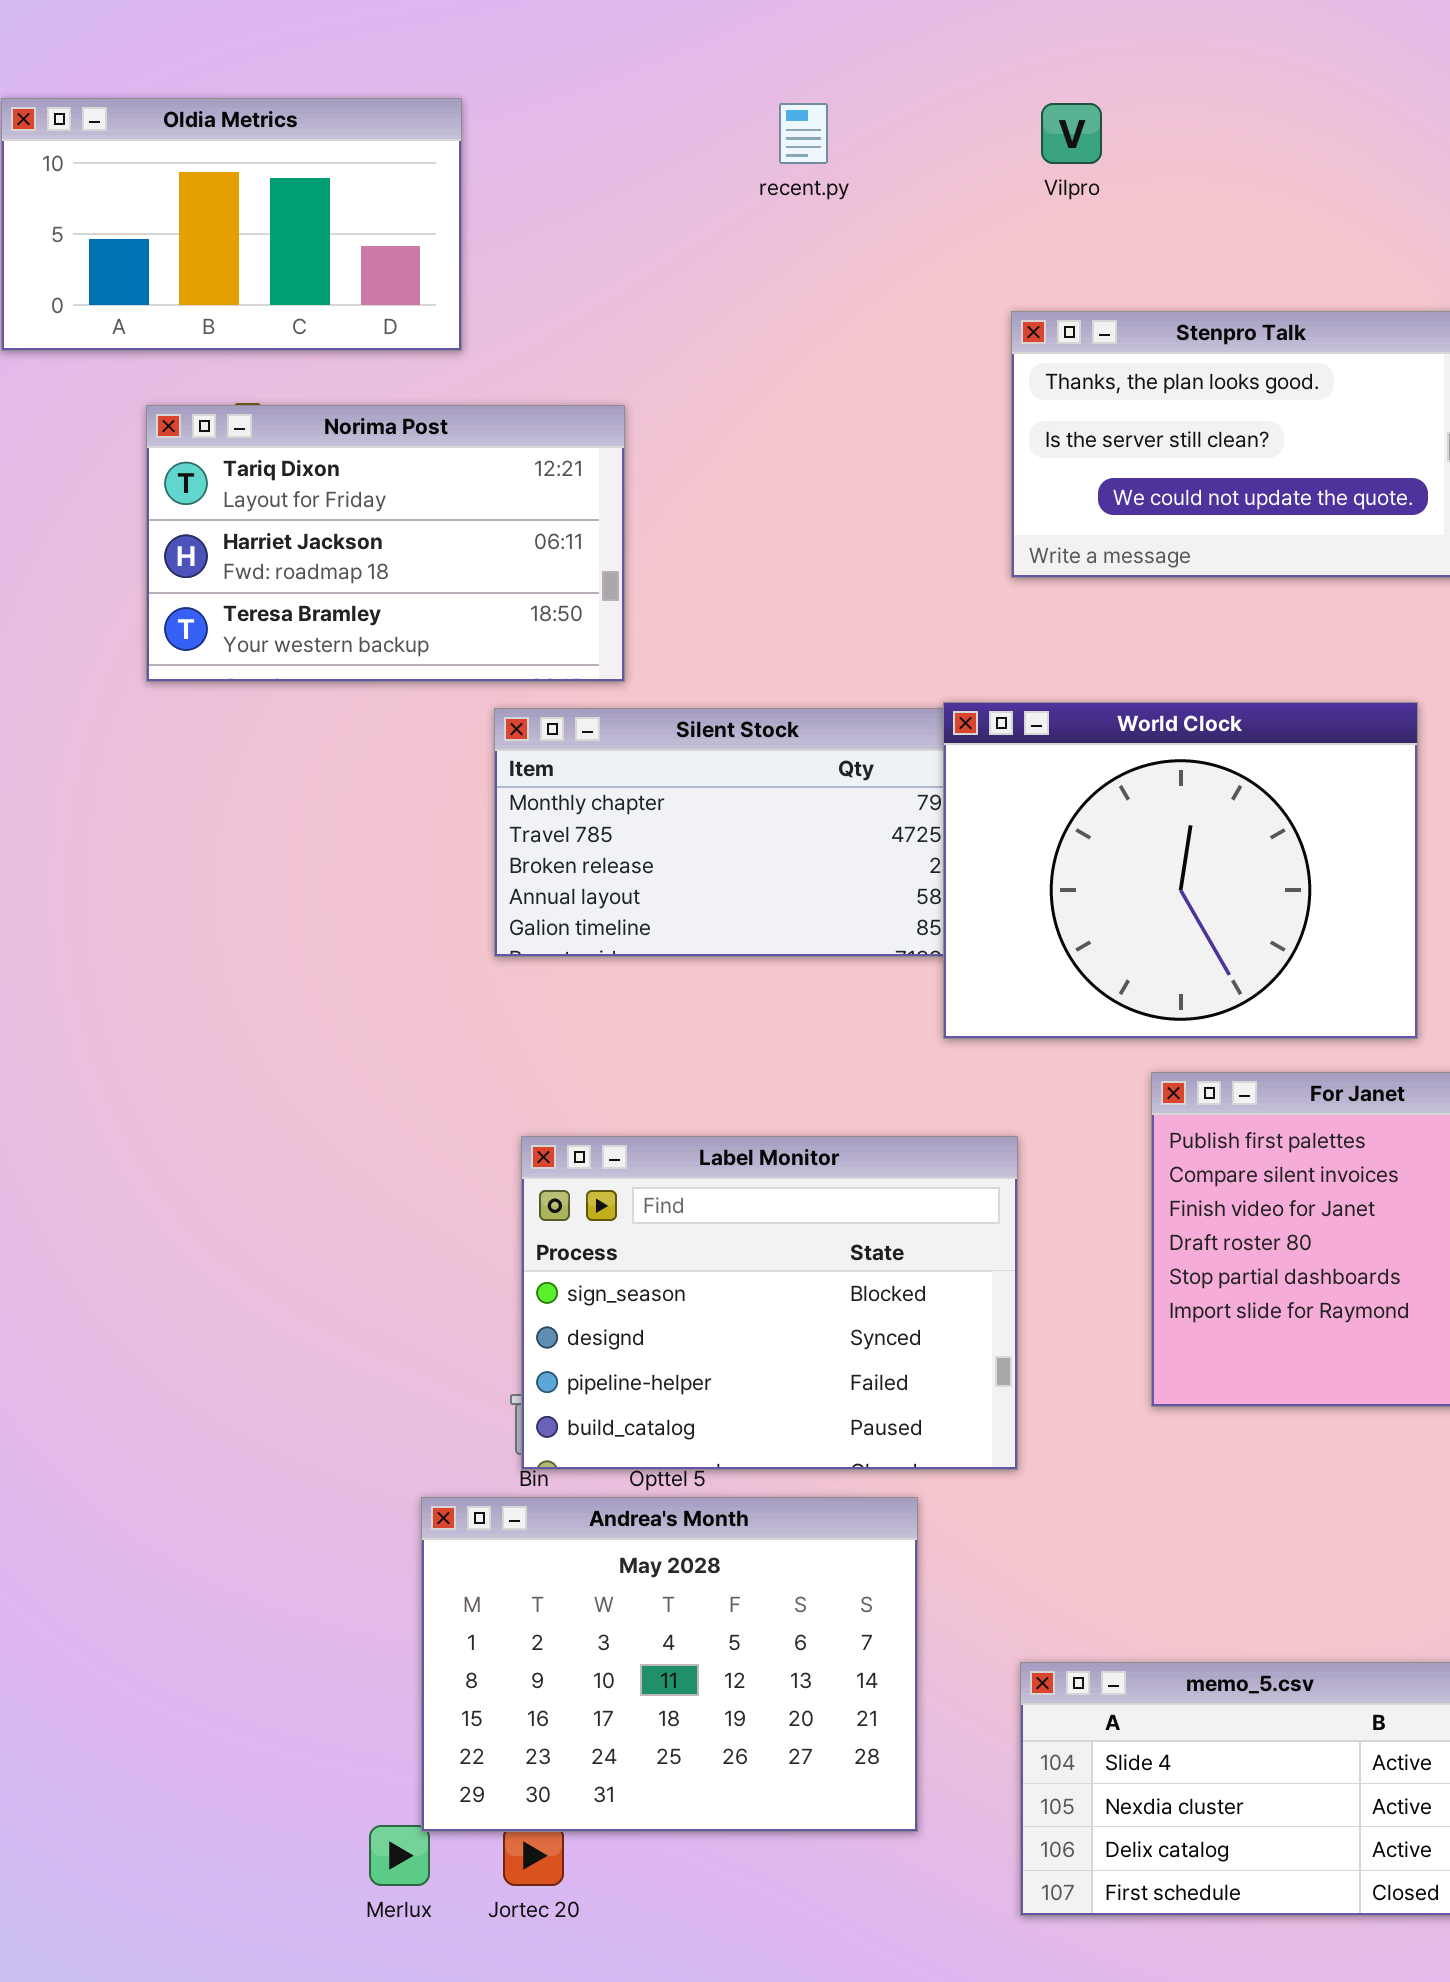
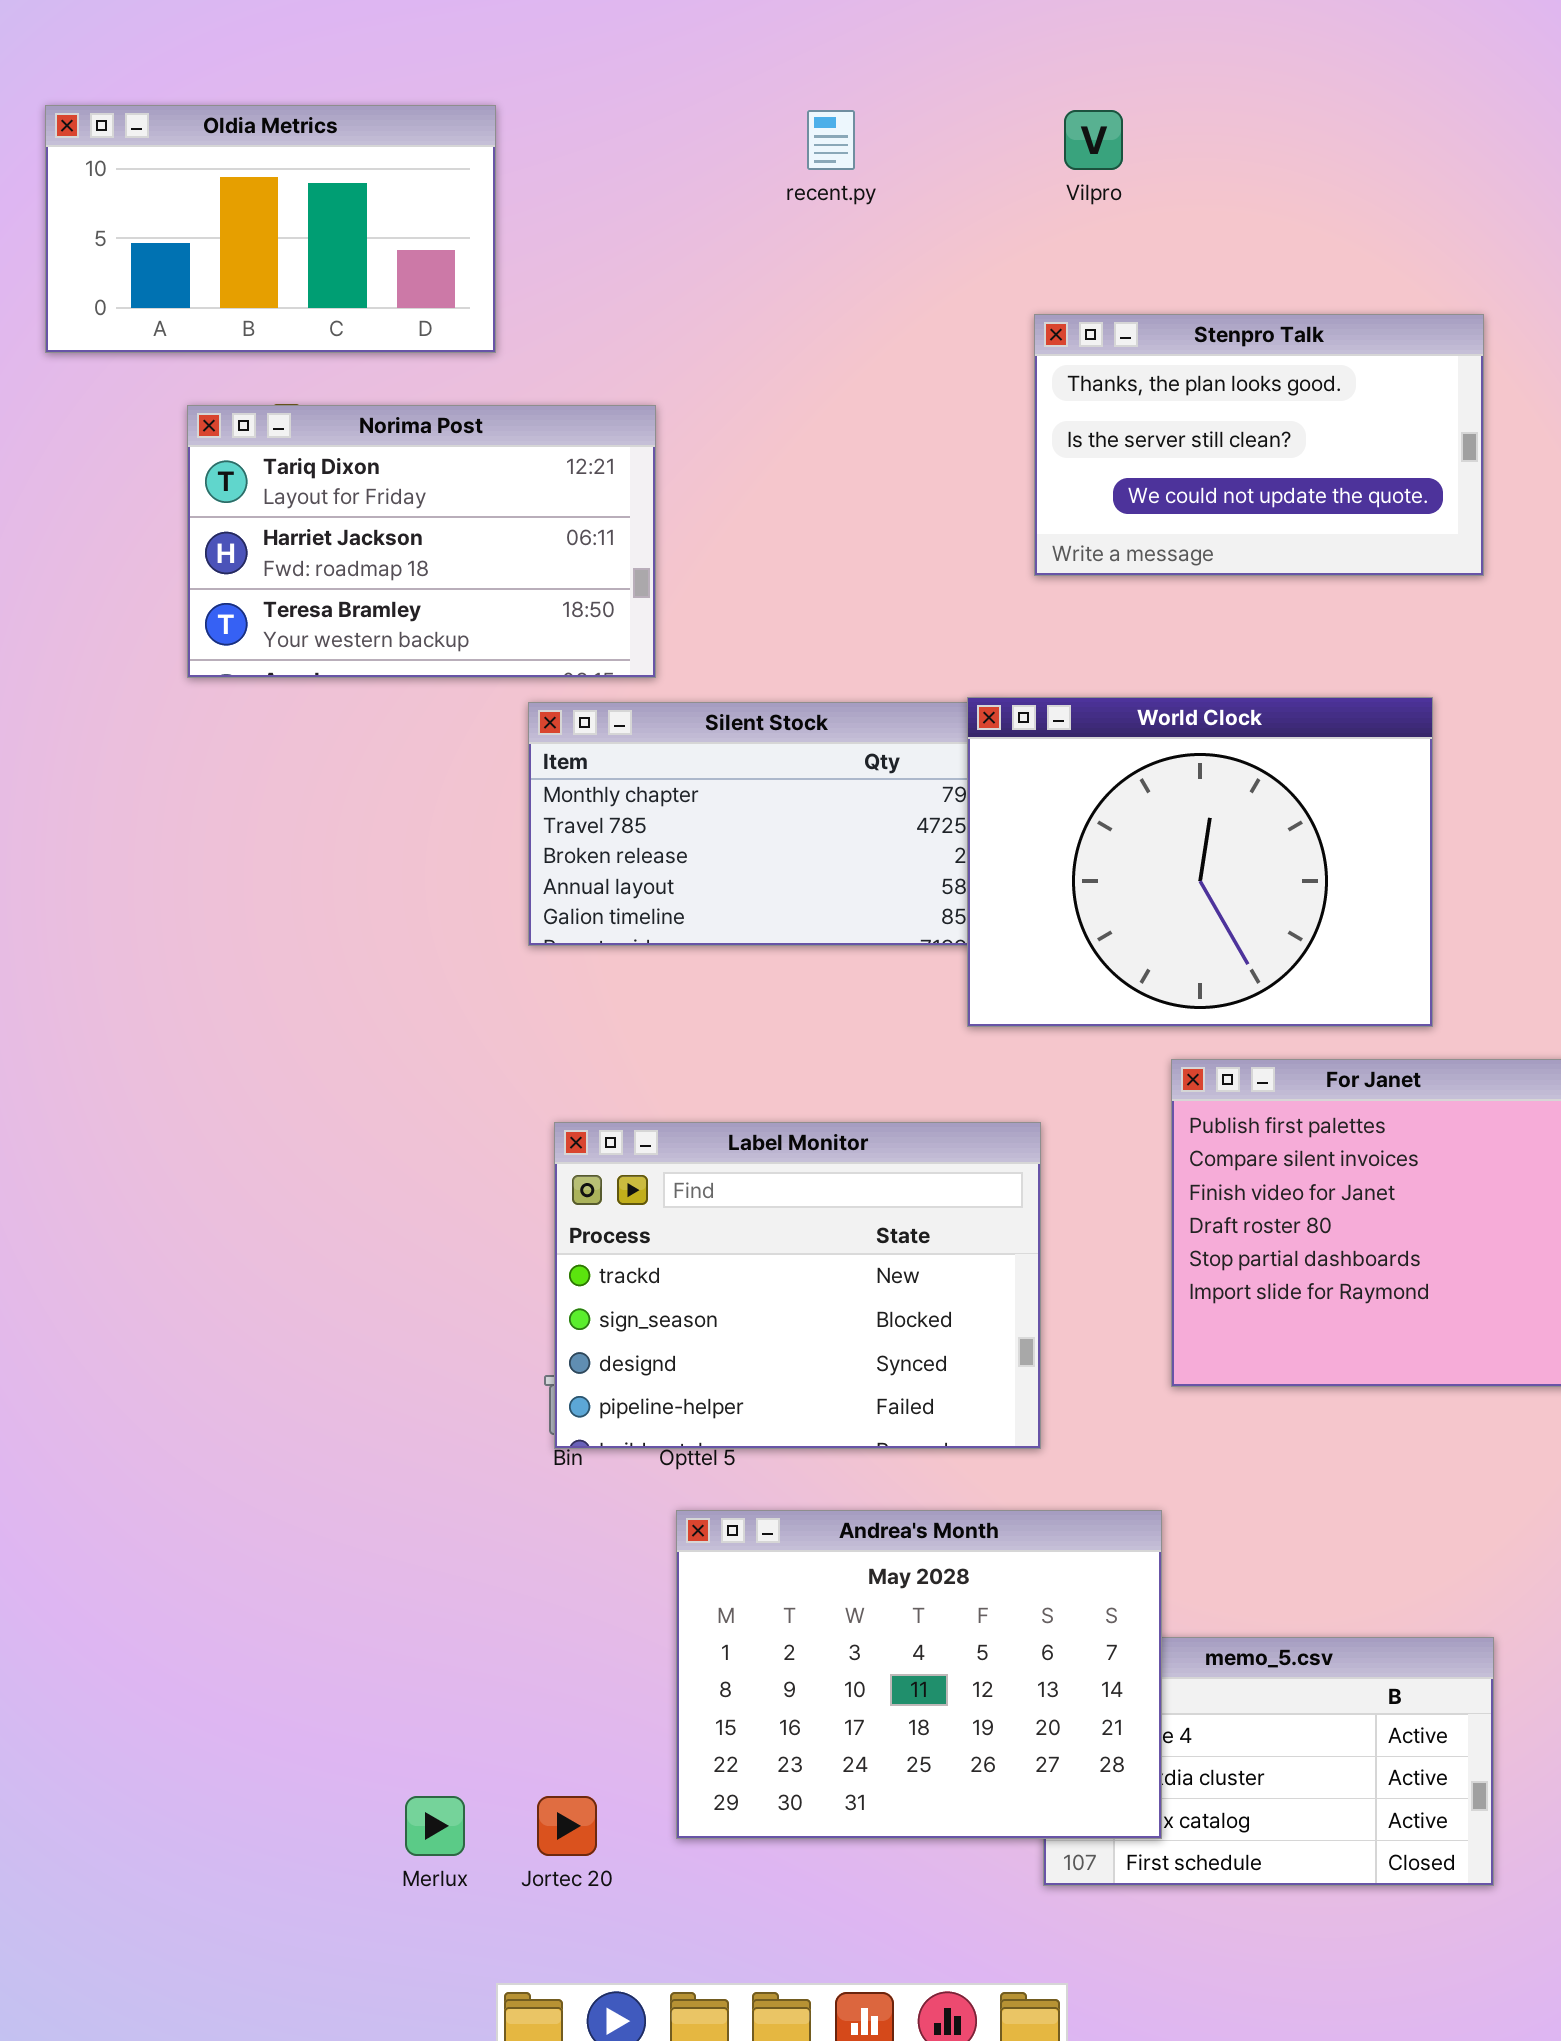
Label Monitor: [521,1136,1018,1470] -> [554,1122,1041,1449], scrolled up 1 row
Andrea's Month: [421,1497,918,1832] -> [676,1510,1162,1839], moved

